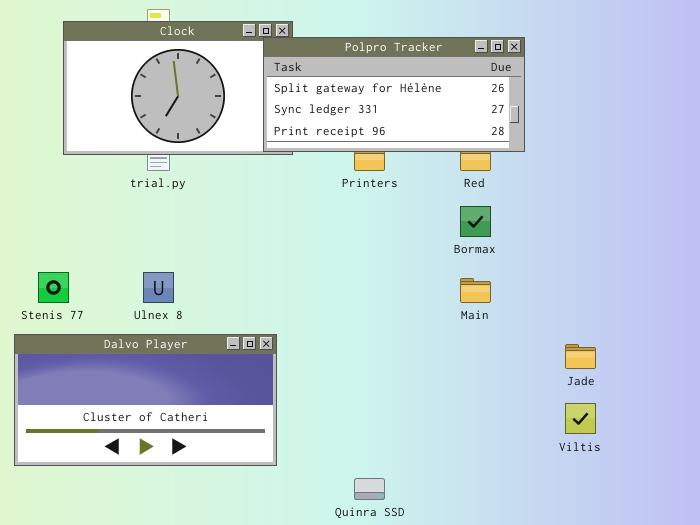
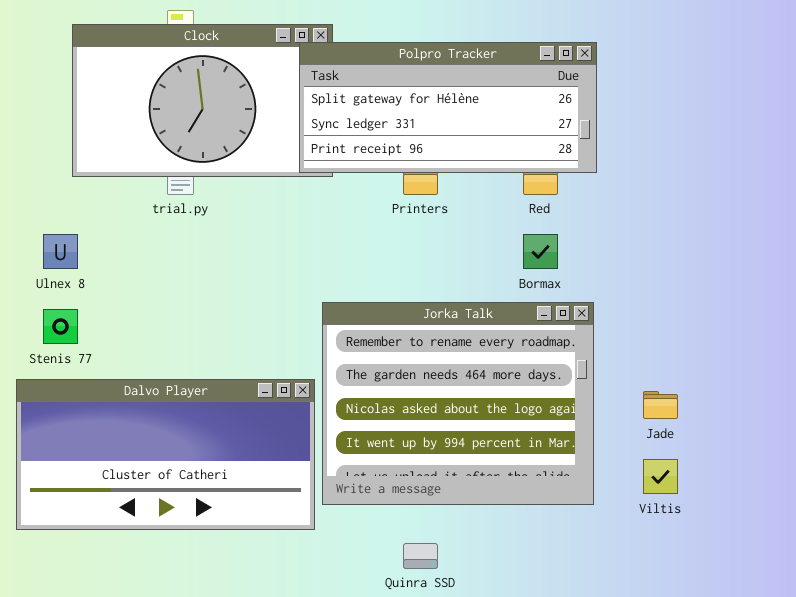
Jorka Talk: none -> [322,302,594,505], opened
Ulnex 8: [143,272,174,303] -> [43,234,78,269], moved

